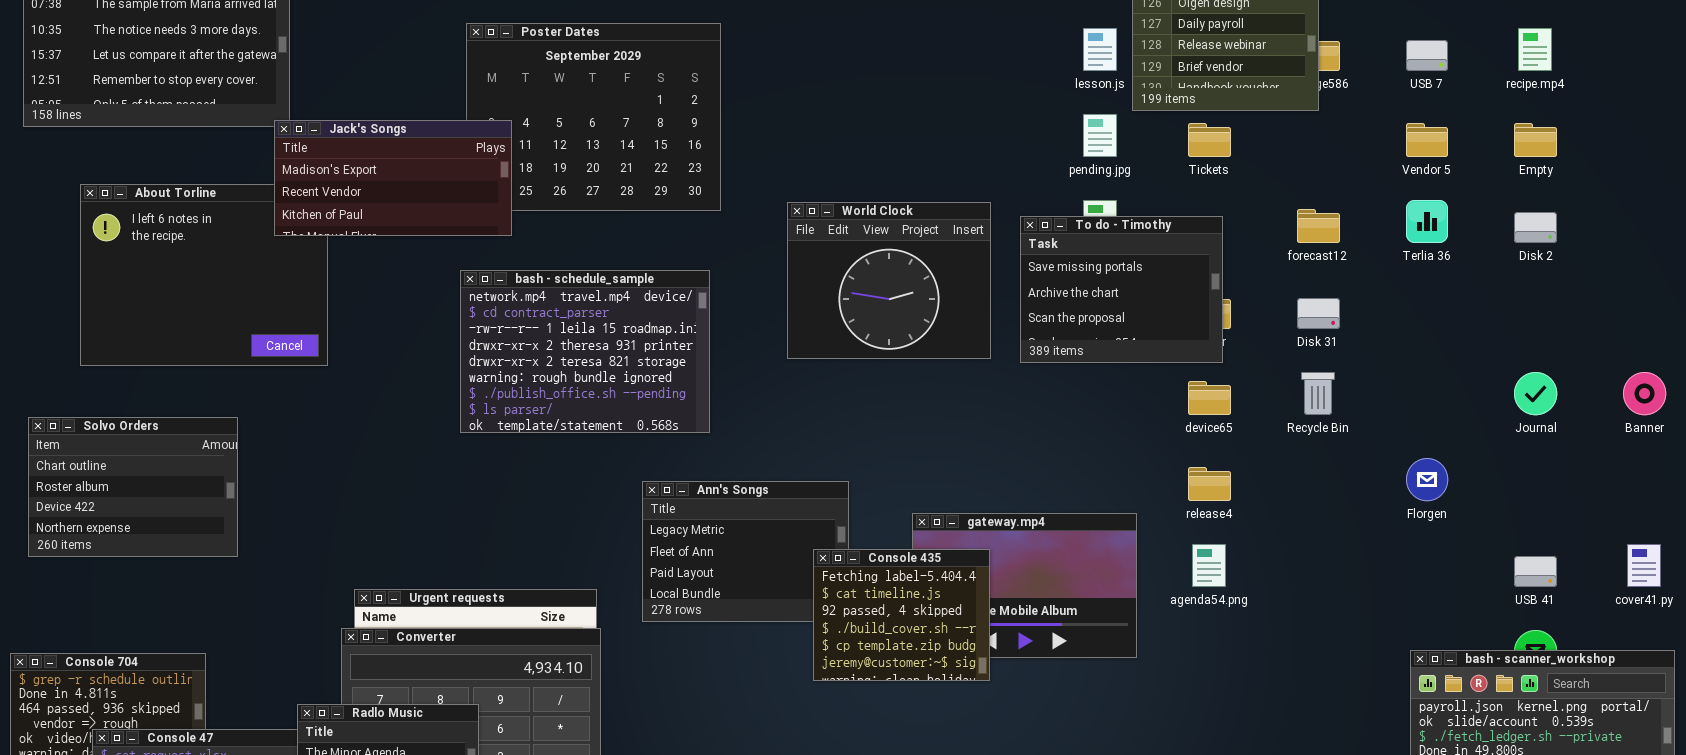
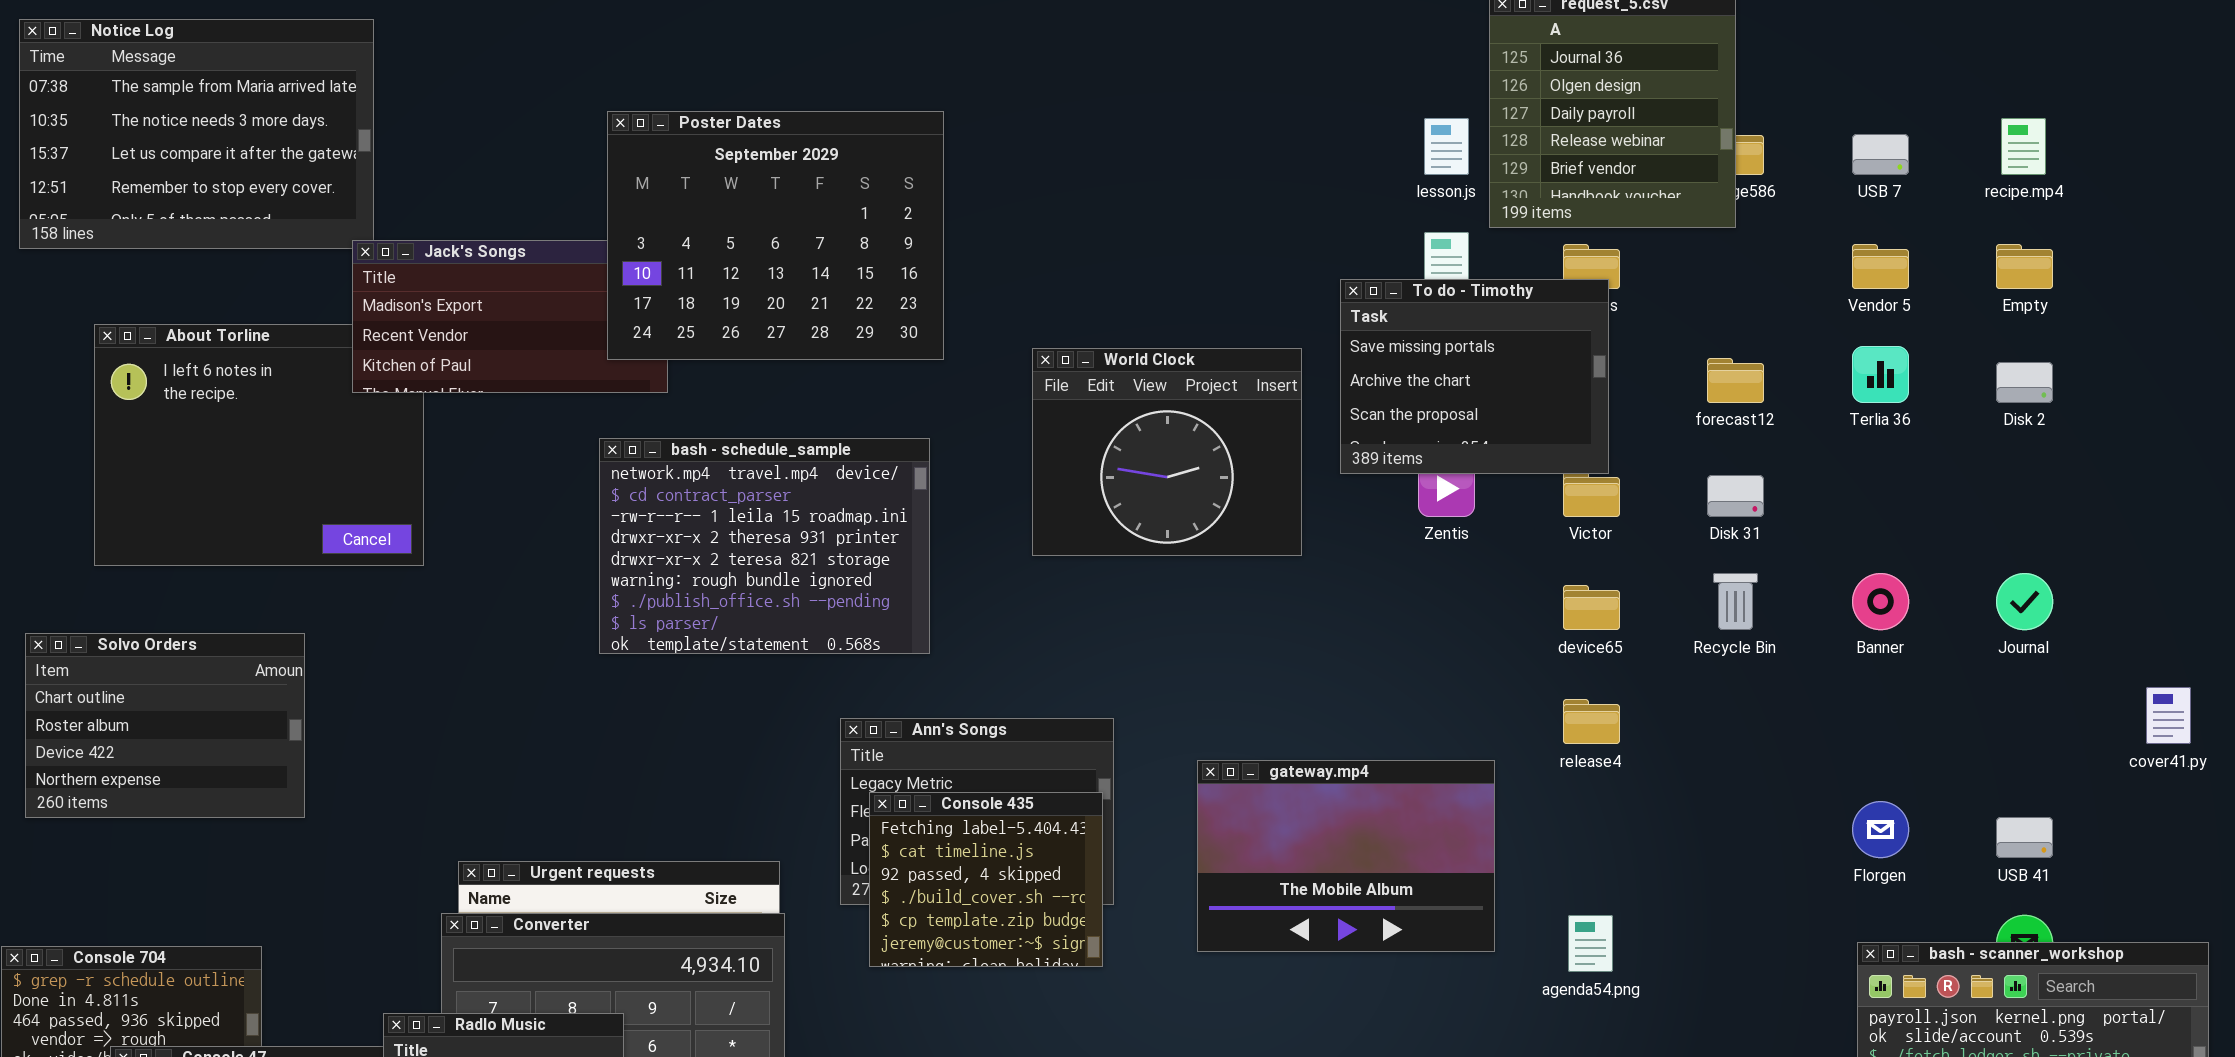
Poster Dates: [466,23,721,211] -> [607,111,944,360], raised
To do - Timothy: [1020,216,1223,363] -> [1340,279,1609,474], moved
Banner: [1623,372,1666,415] -> [1852,573,1909,630], moved
Florgen: [1406,458,1448,501] -> [1852,801,1909,858], moved
agenda54.png: [1192,544,1226,587] -> [1568,915,1613,972], moved
cover41.py: [1627,544,1661,587] -> [2146,687,2191,744], moved
Console 435: [813,549,990,681] -> [869,792,1103,967], moved

